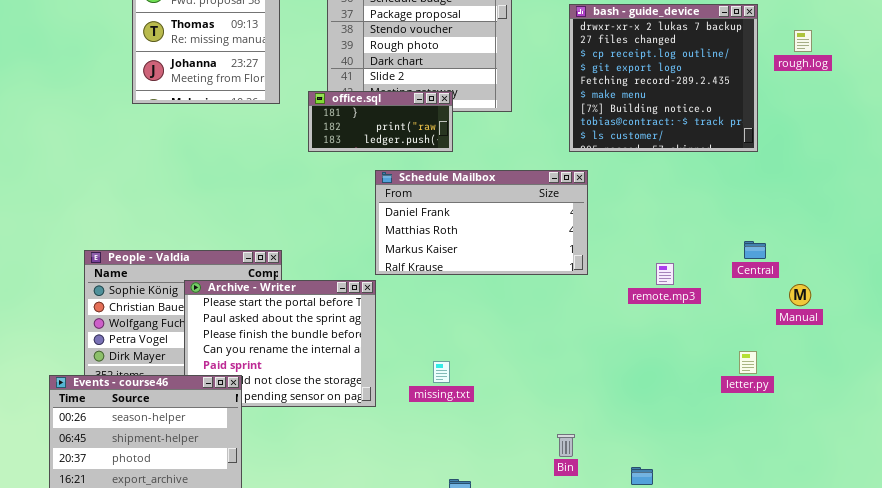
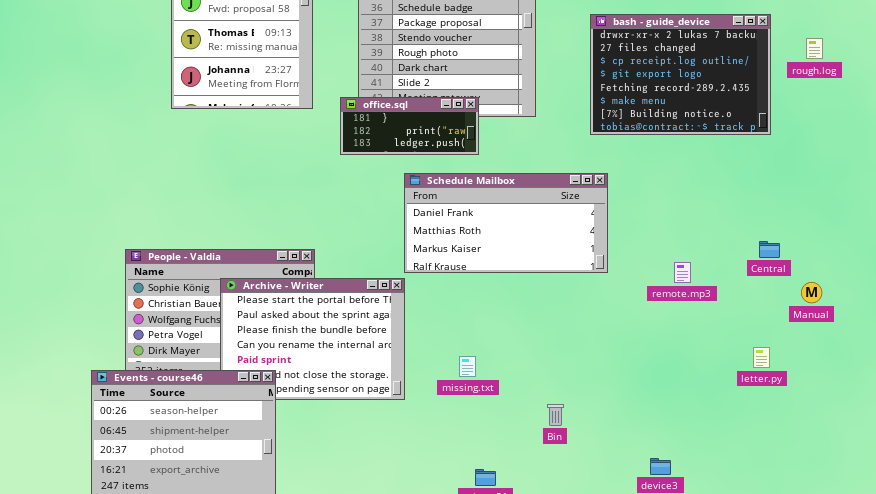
bash - guide_device: [569,4,758,152] -> [590,14,771,135], resized
Bin: [557,434,575,457] -> [547,404,564,426], moved

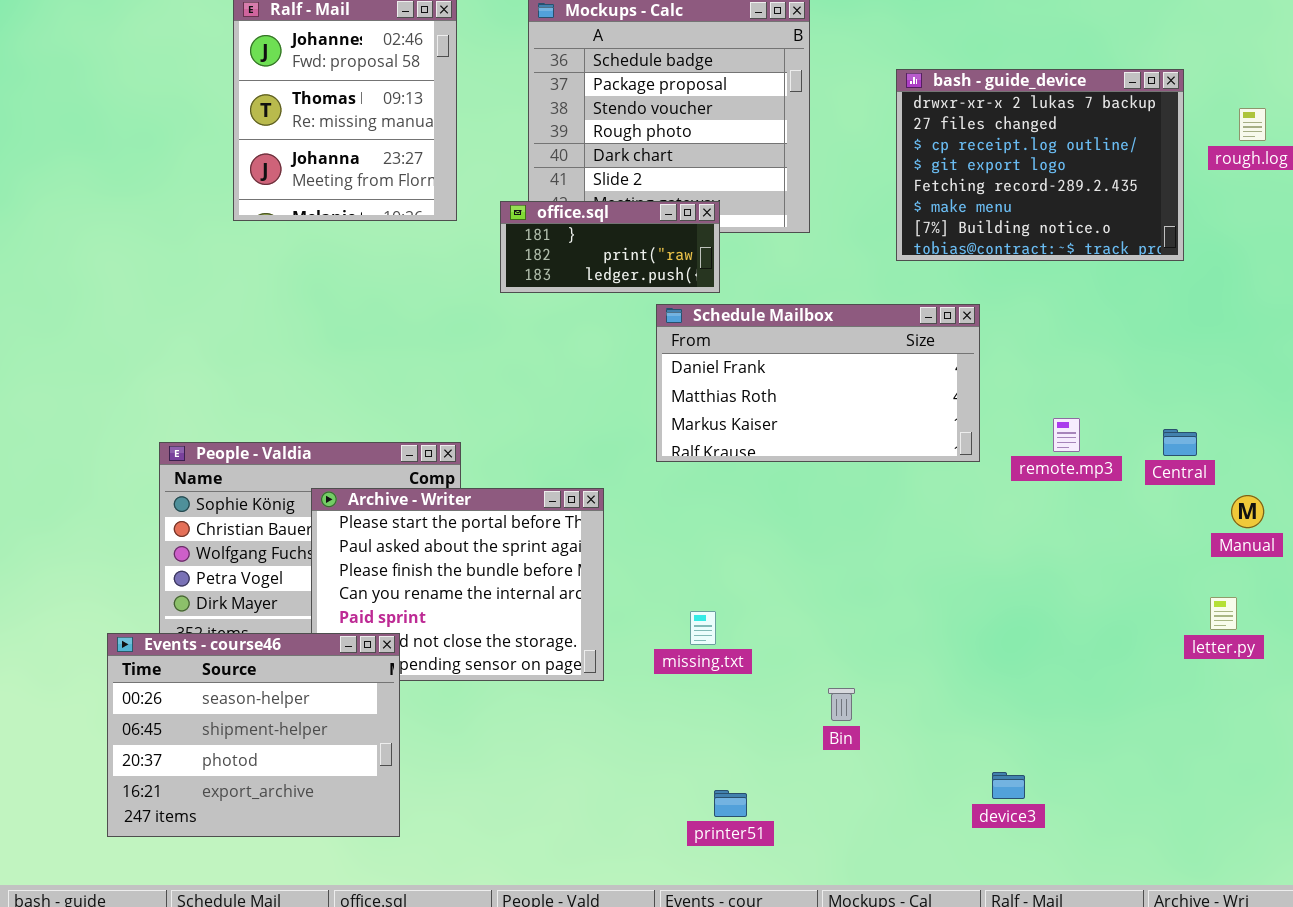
Schedule Mailbox: [404,173,608,273] -> [656,304,980,462], moved
remote.mp3: [674,262,691,283] -> [1053,418,1080,452], moved
letter.py: [753,347,770,368] -> [1210,597,1237,630], moved

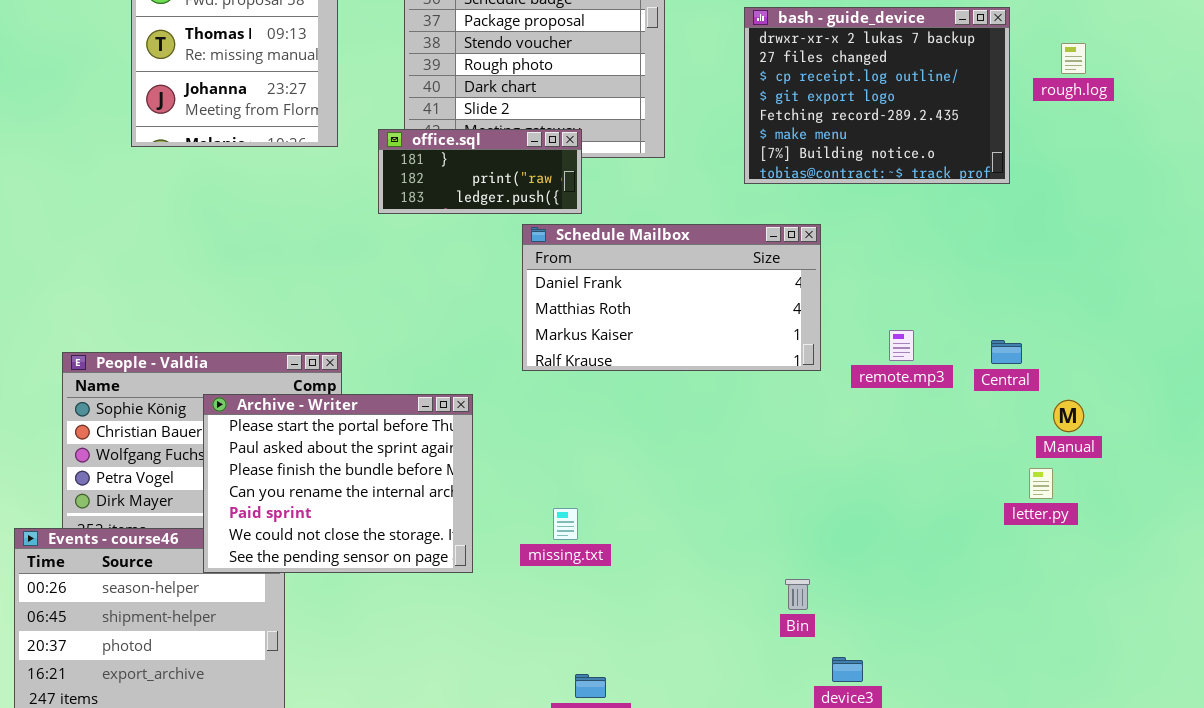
Archive - Writer: [311,488,604,681] -> [203,394,473,573], raised
letter.py: [1210,597,1237,630] -> [1029,468,1053,499], moved
Bin: [828,688,855,721] -> [785,579,810,610], moved

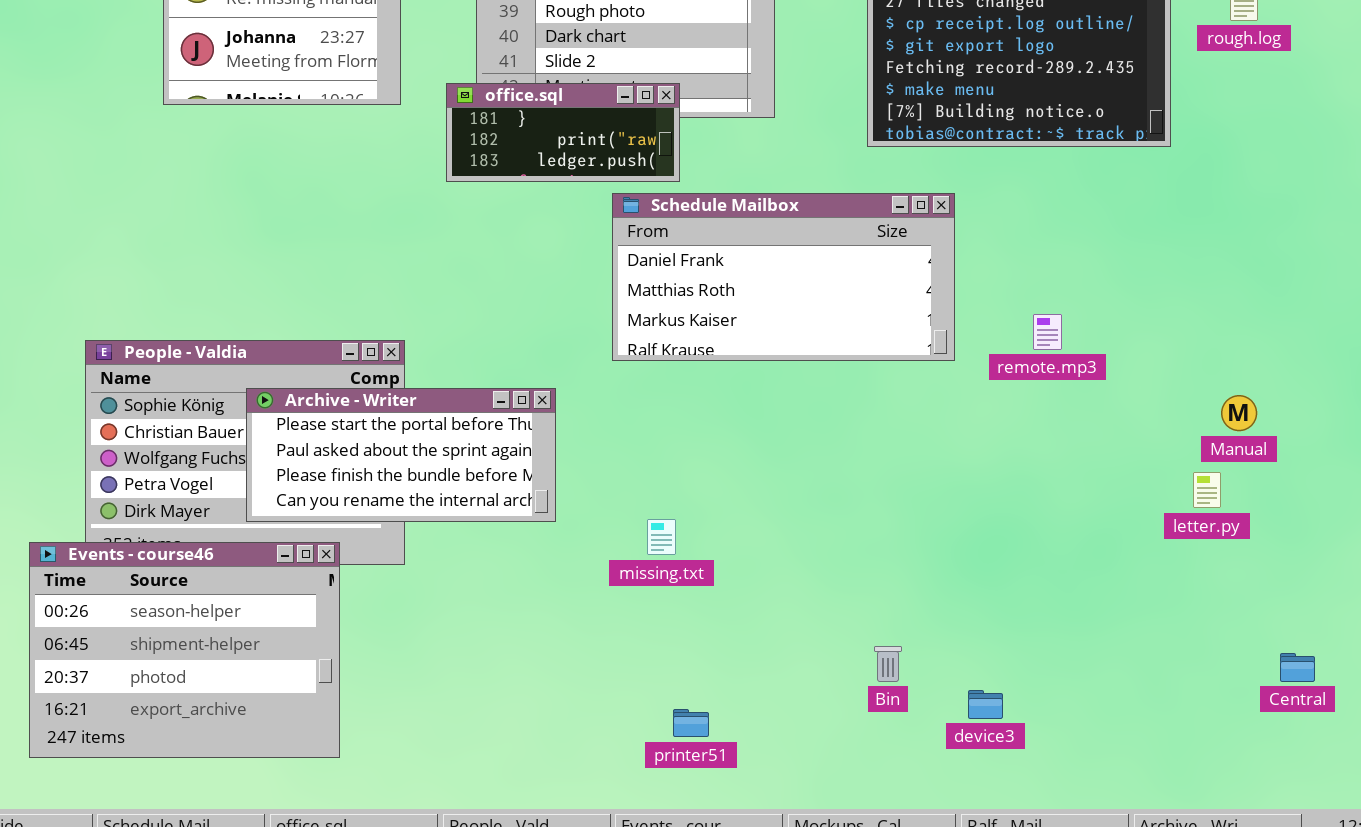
Central: [991,340,1022,364] -> [1280,653,1315,682], moved
Archive - Writer: [203,394,473,573] -> [246,388,556,522], resized
Bin: [785,579,810,610] -> [874,646,902,682], moved

